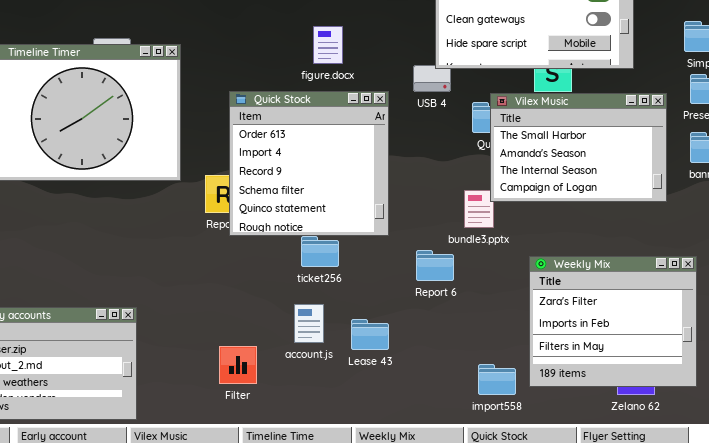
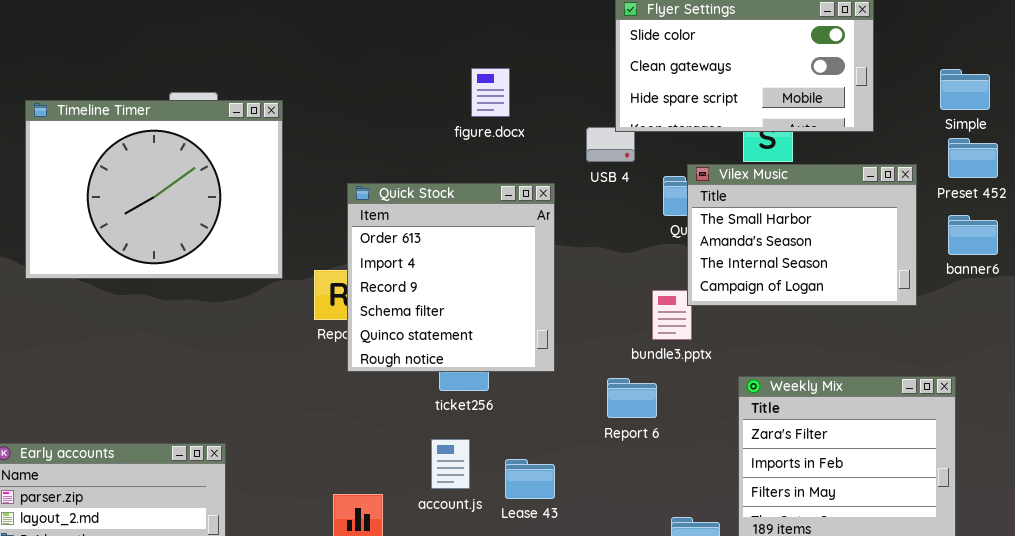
figure.docx: [313,26,343,64] -> [471,68,510,117], moved
Quick Stock: [229,91,389,236] -> [347,183,555,372], moved
Report 6: [416,250,454,281] -> [607,378,657,418], moved

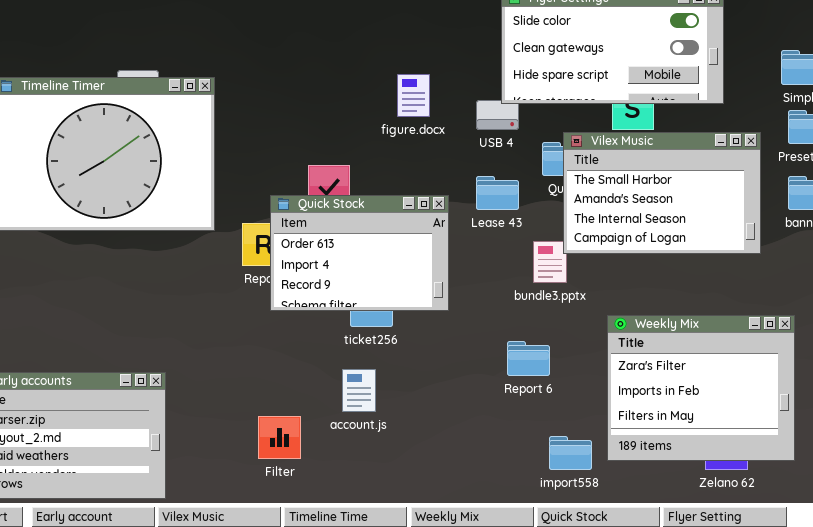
figure.docx: [471,68,510,117] -> [397,74,430,117], moved
Quick Stock: [347,183,555,372] -> [270,195,449,311], resized
Report 6: [607,378,657,418] -> [507,341,550,376], moved
Lease 43: [505,459,555,499] -> [476,176,519,210], moved

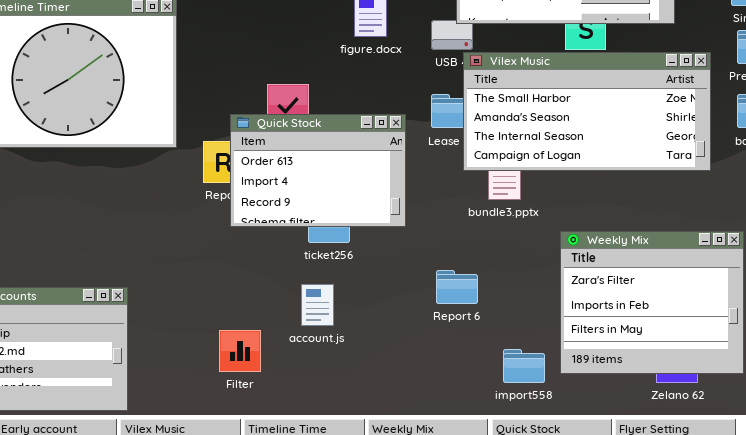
Vilex Music: [563,132,761,254] -> [463,52,711,171], resized
Report 6: [507,341,550,376] -> [436,270,478,304], moved

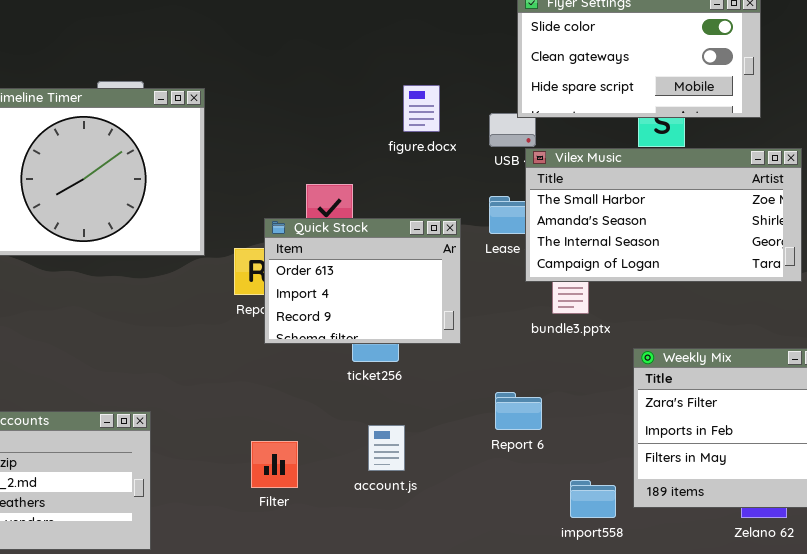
account.js: [301,284,334,326] -> [368,425,405,471], moved
Filter: [219,330,261,372] -> [251,441,298,488], moved

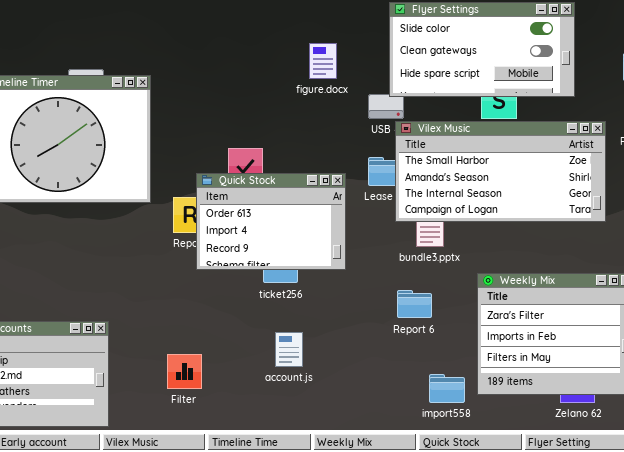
figure.docx: [403,85,440,132] -> [309,43,337,79], moved
Report 6: [495,392,542,430] -> [397,290,432,318], moved
Filter: [251,441,298,488] -> [167,354,202,389], moved

